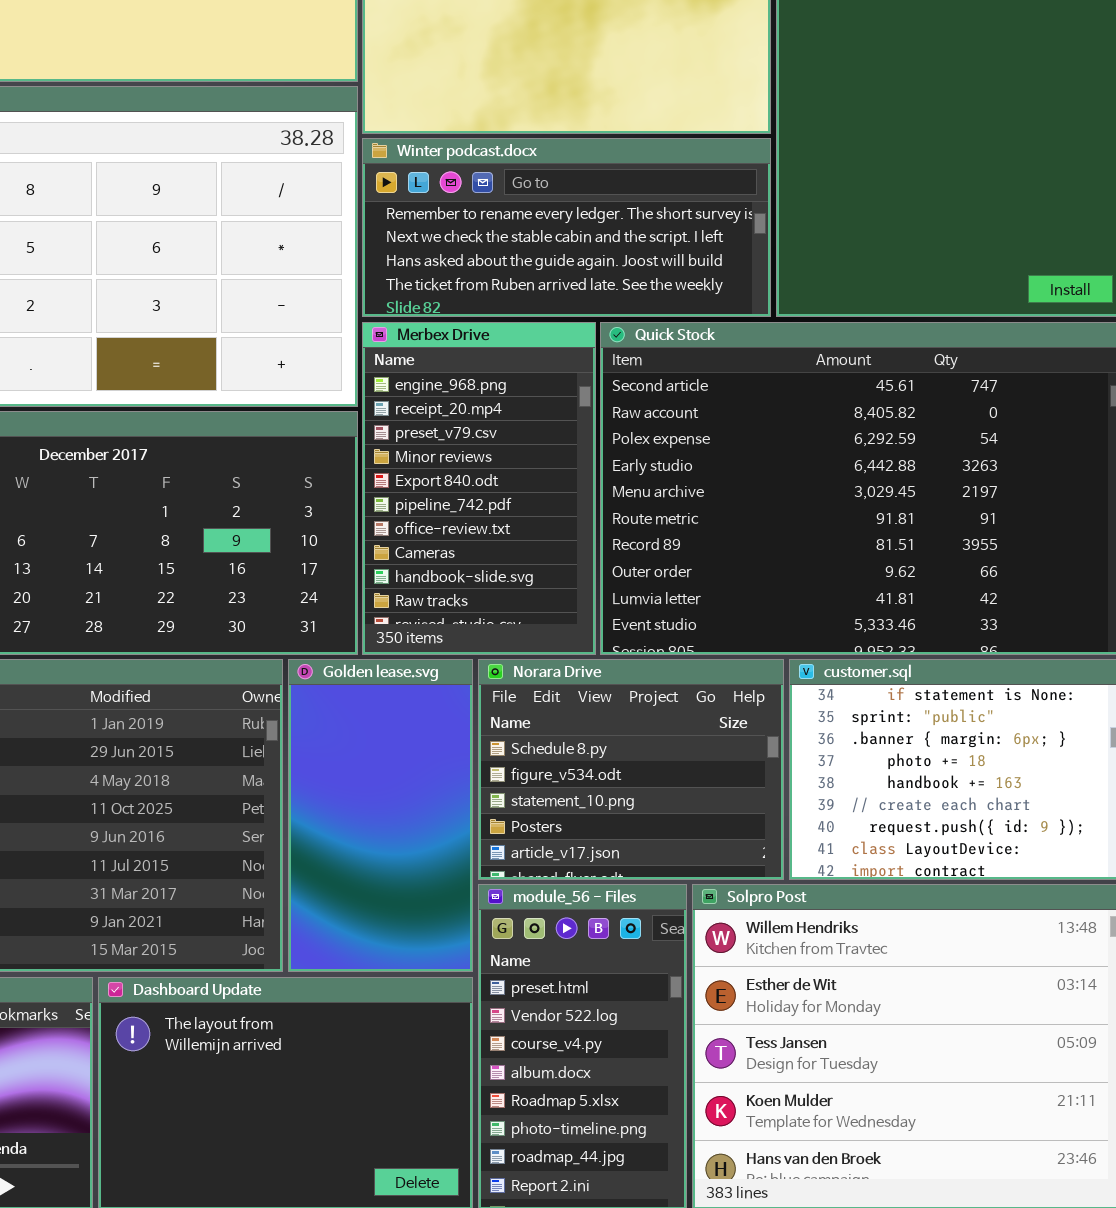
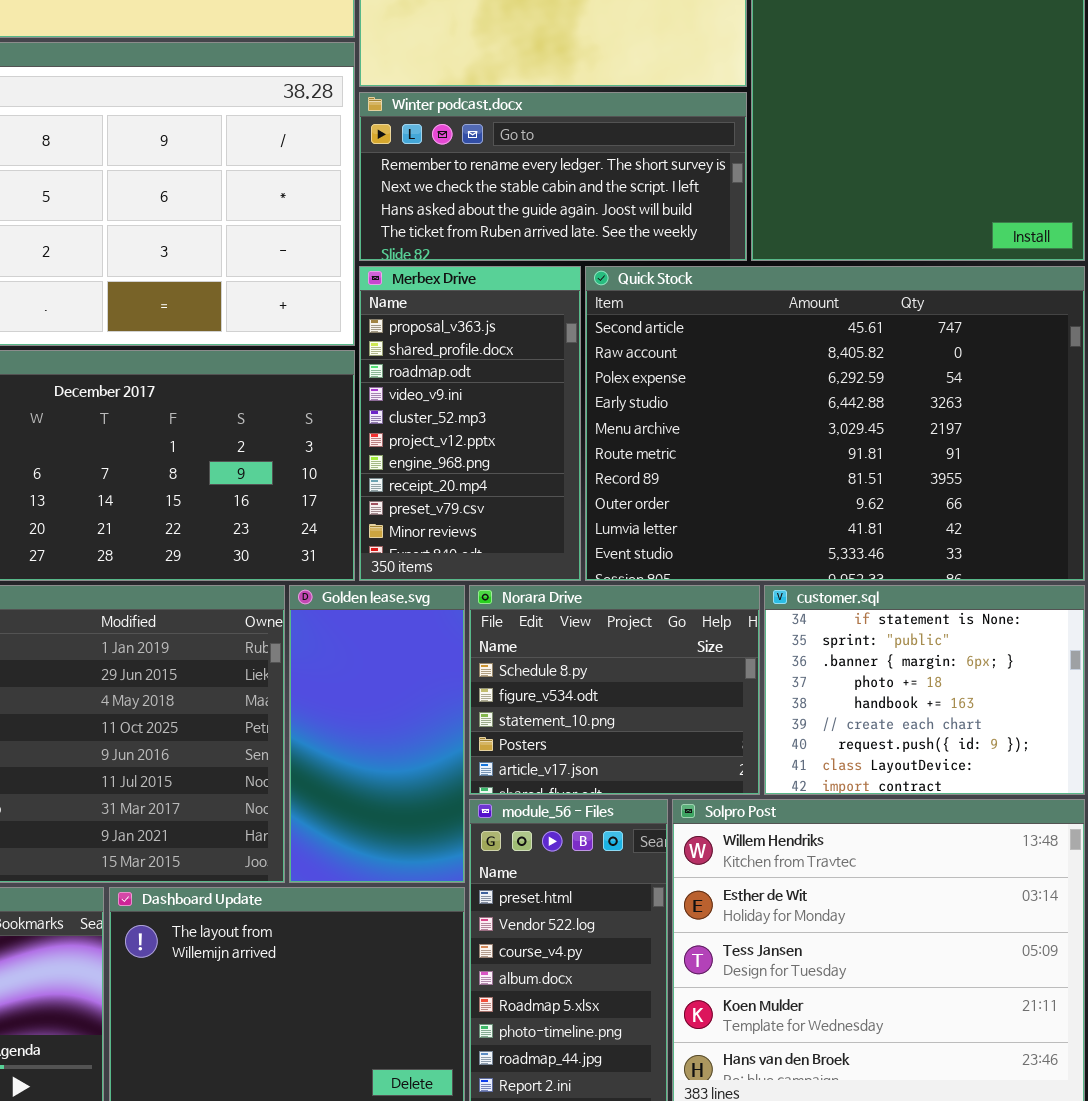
Merbex Drive: [362,322,596,655] -> [359,266,581,581], scrolled up 6 rows

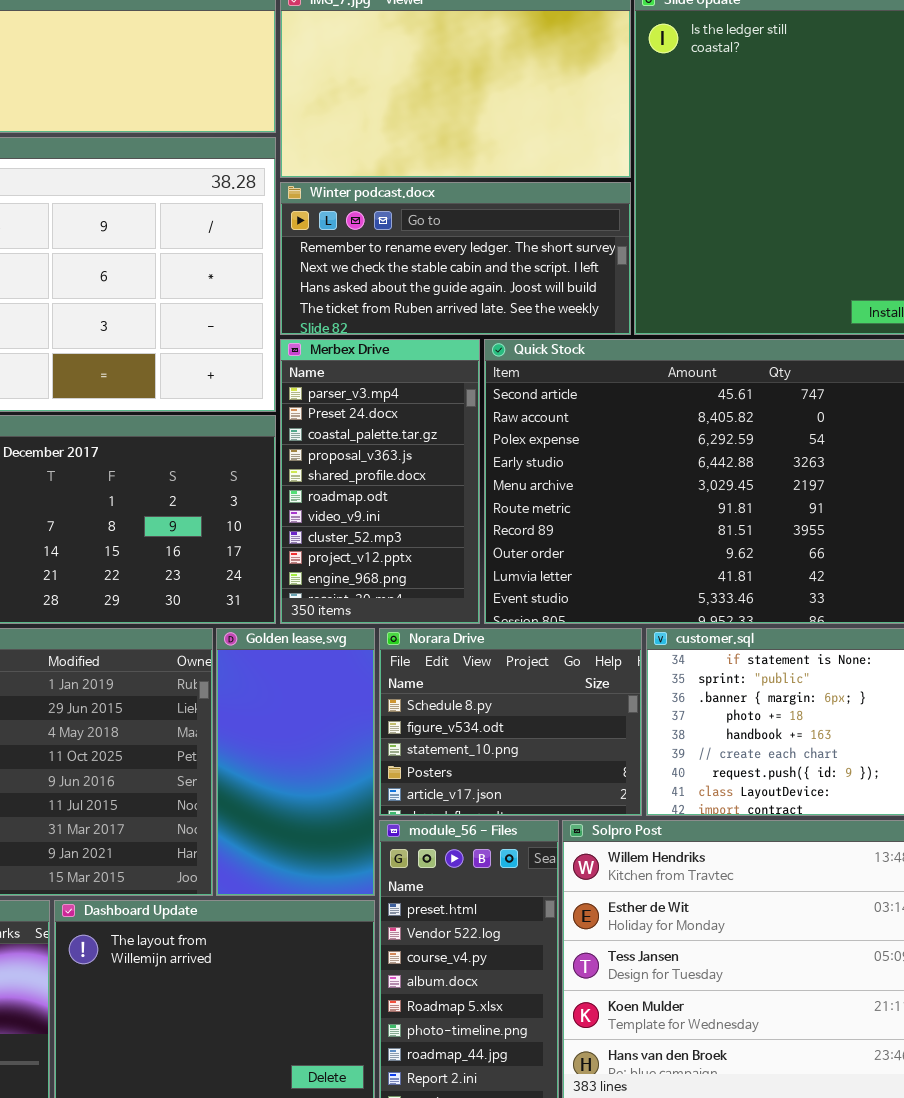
Merbex Drive: [359,266,581,581] -> [280,339,480,624], scrolled up 3 rows

